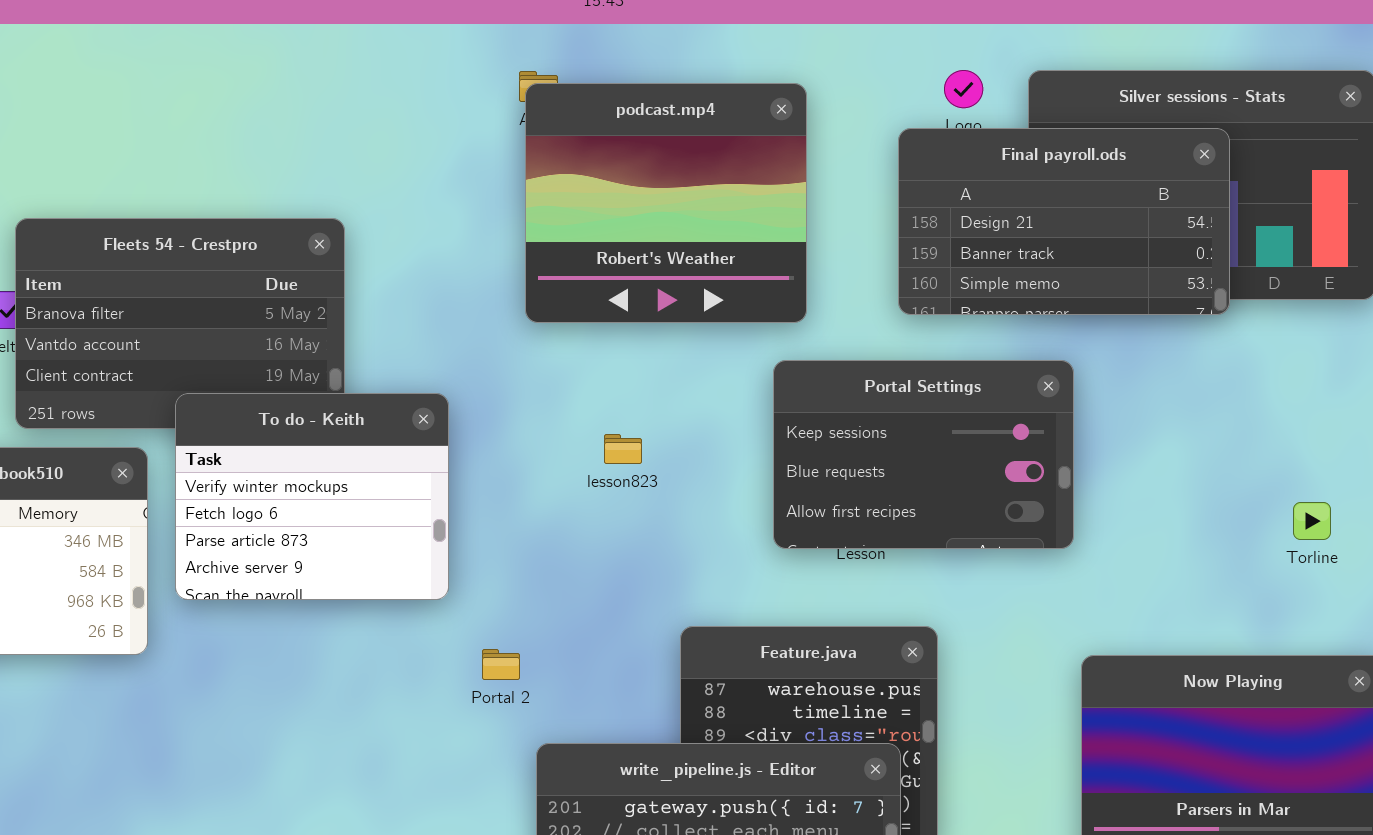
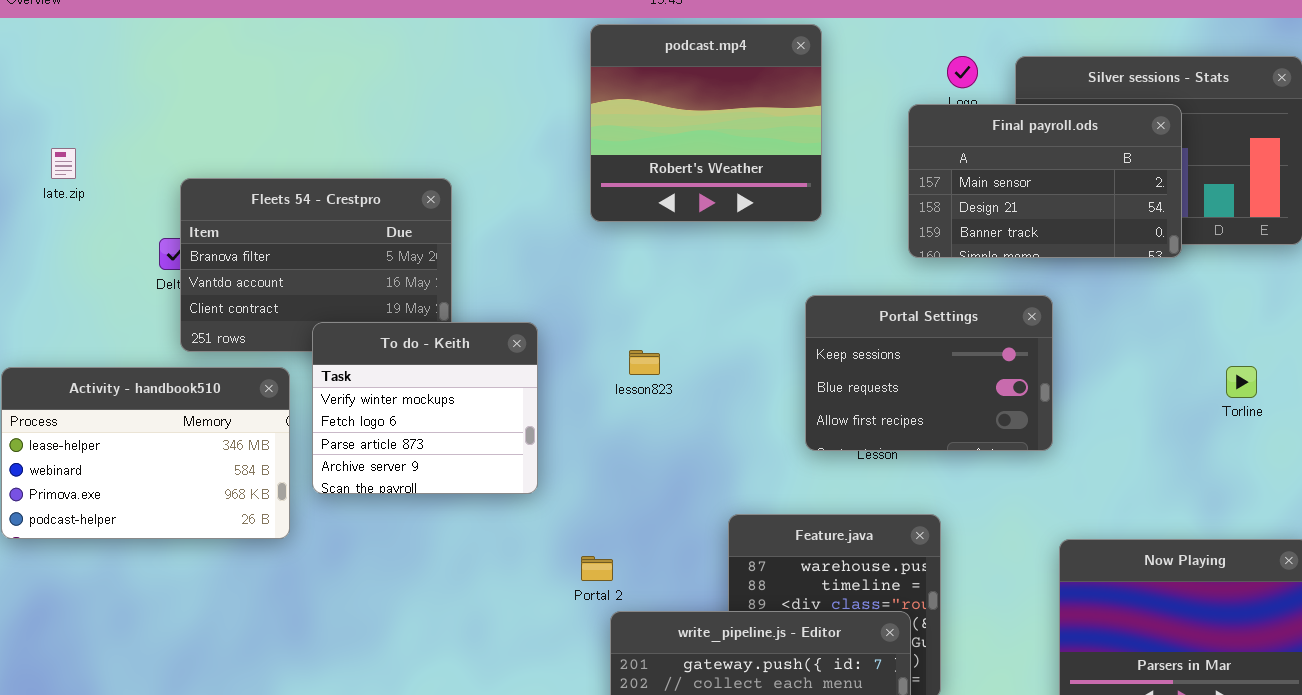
podcast.mp4: [525,83,807,323] -> [590,24,822,222], moved
Final payroll.ods: [898,128,1230,315] -> [908,104,1182,258], scrolled up 1 row
lesson823: [604,434,642,464] -> [629,350,660,375], moved
Torline: [1293,502,1331,540] -> [1226,366,1257,398], moved
Portal 2: [482,649,520,680] -> [581,556,613,581], moved

